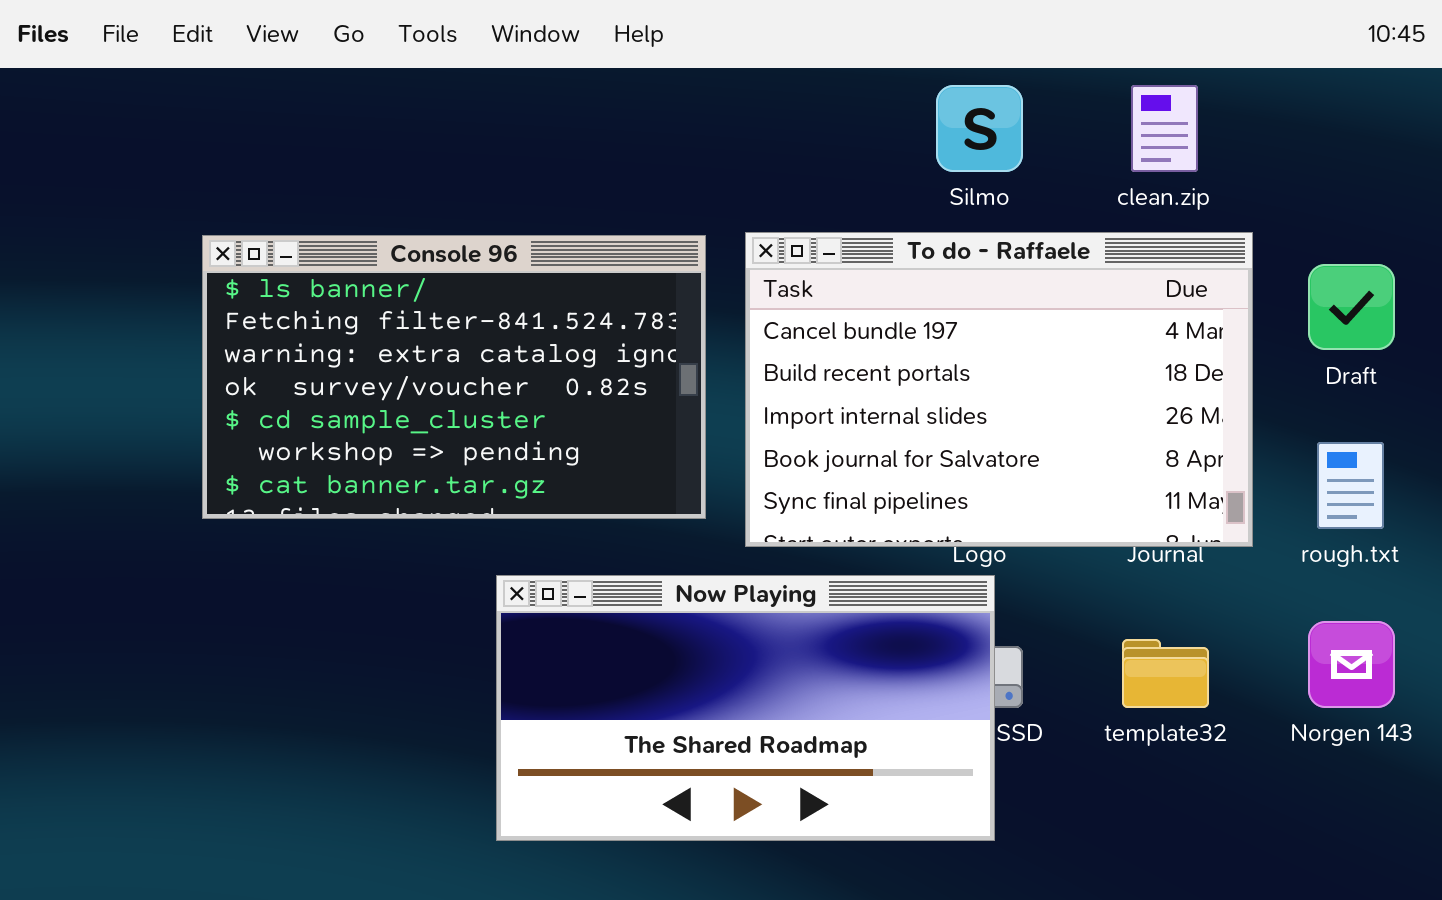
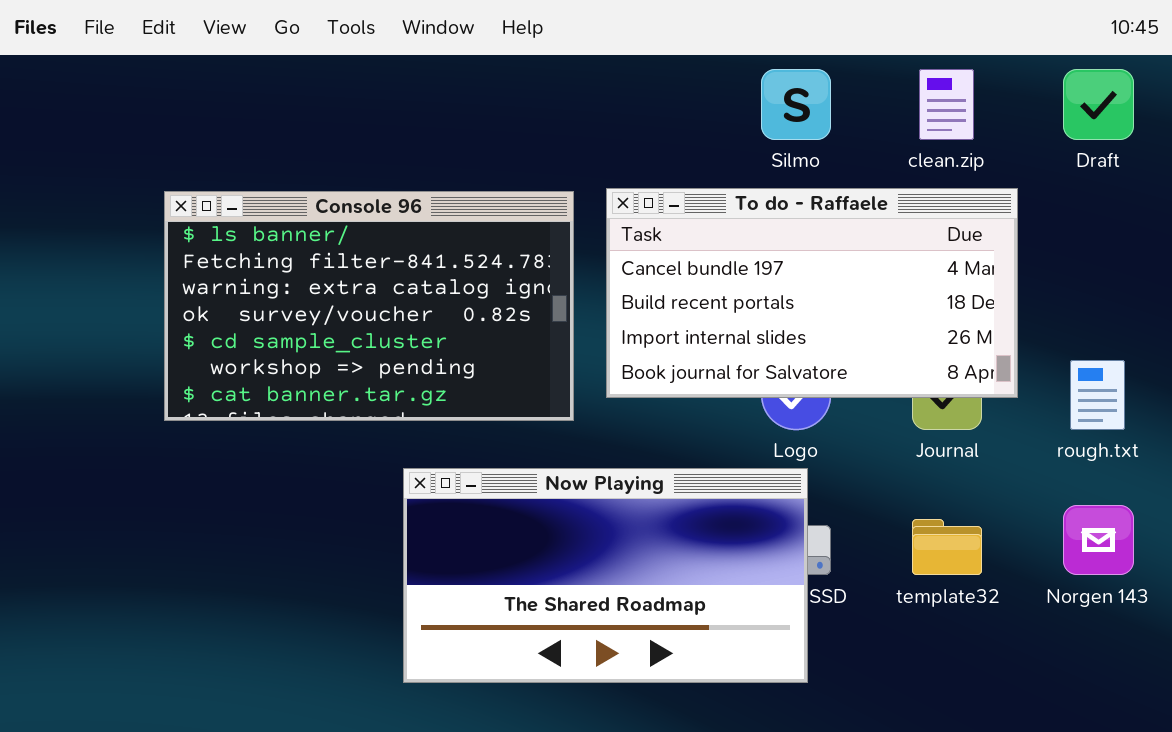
To do - Raffaele: [745,232,1253,547] -> [606,188,1018,398], resized
Draft: [1308,264,1395,350] -> [1063,69,1134,140], moved

